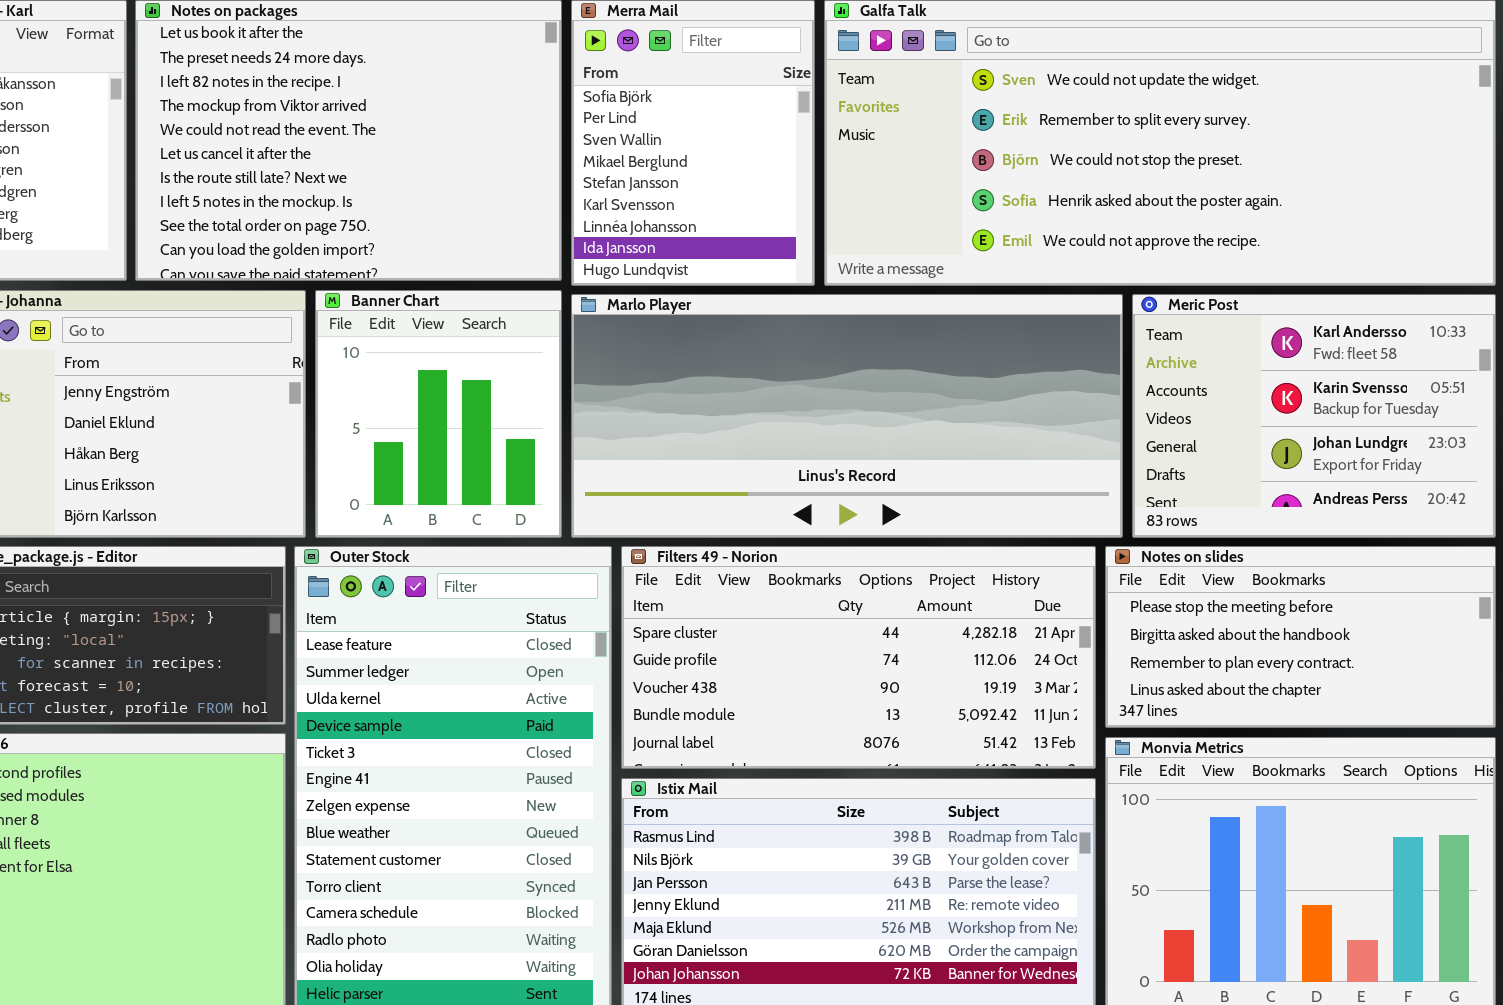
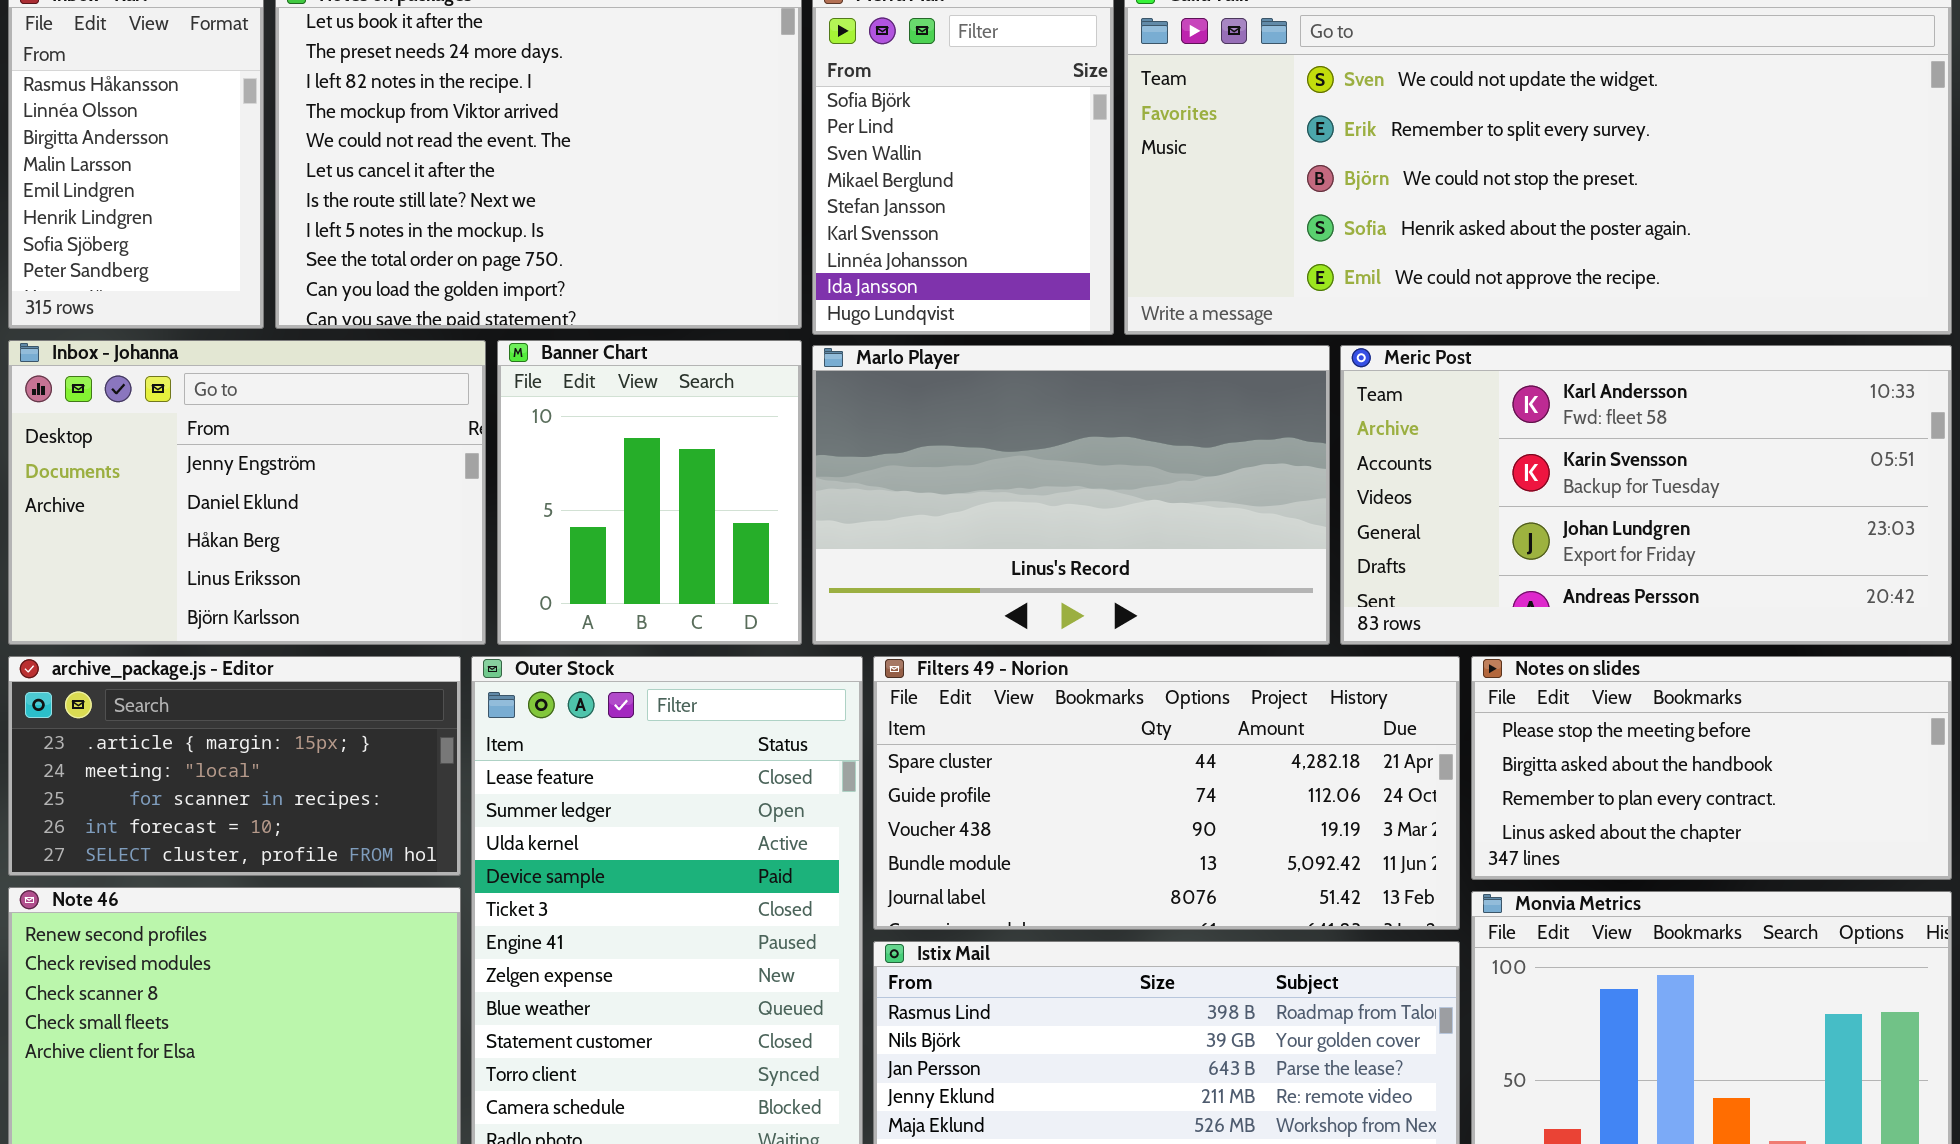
Marlo Player: [571,294,1123,538] -> [812,345,1330,645], resized
Meric Post: [1132,294,1496,538] -> [1340,345,1952,645], resized

